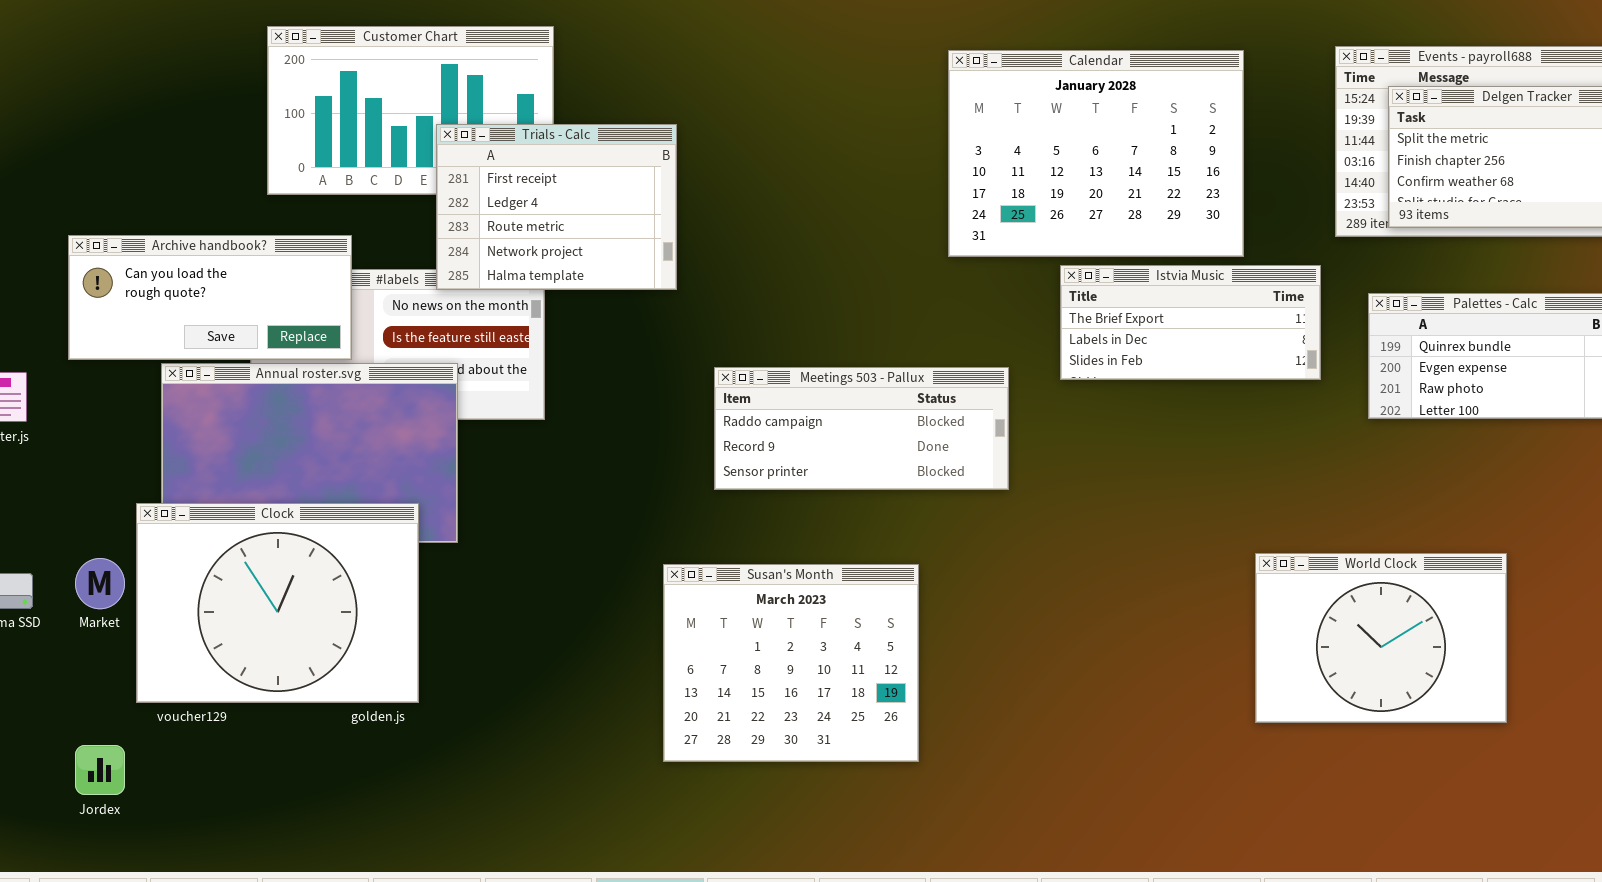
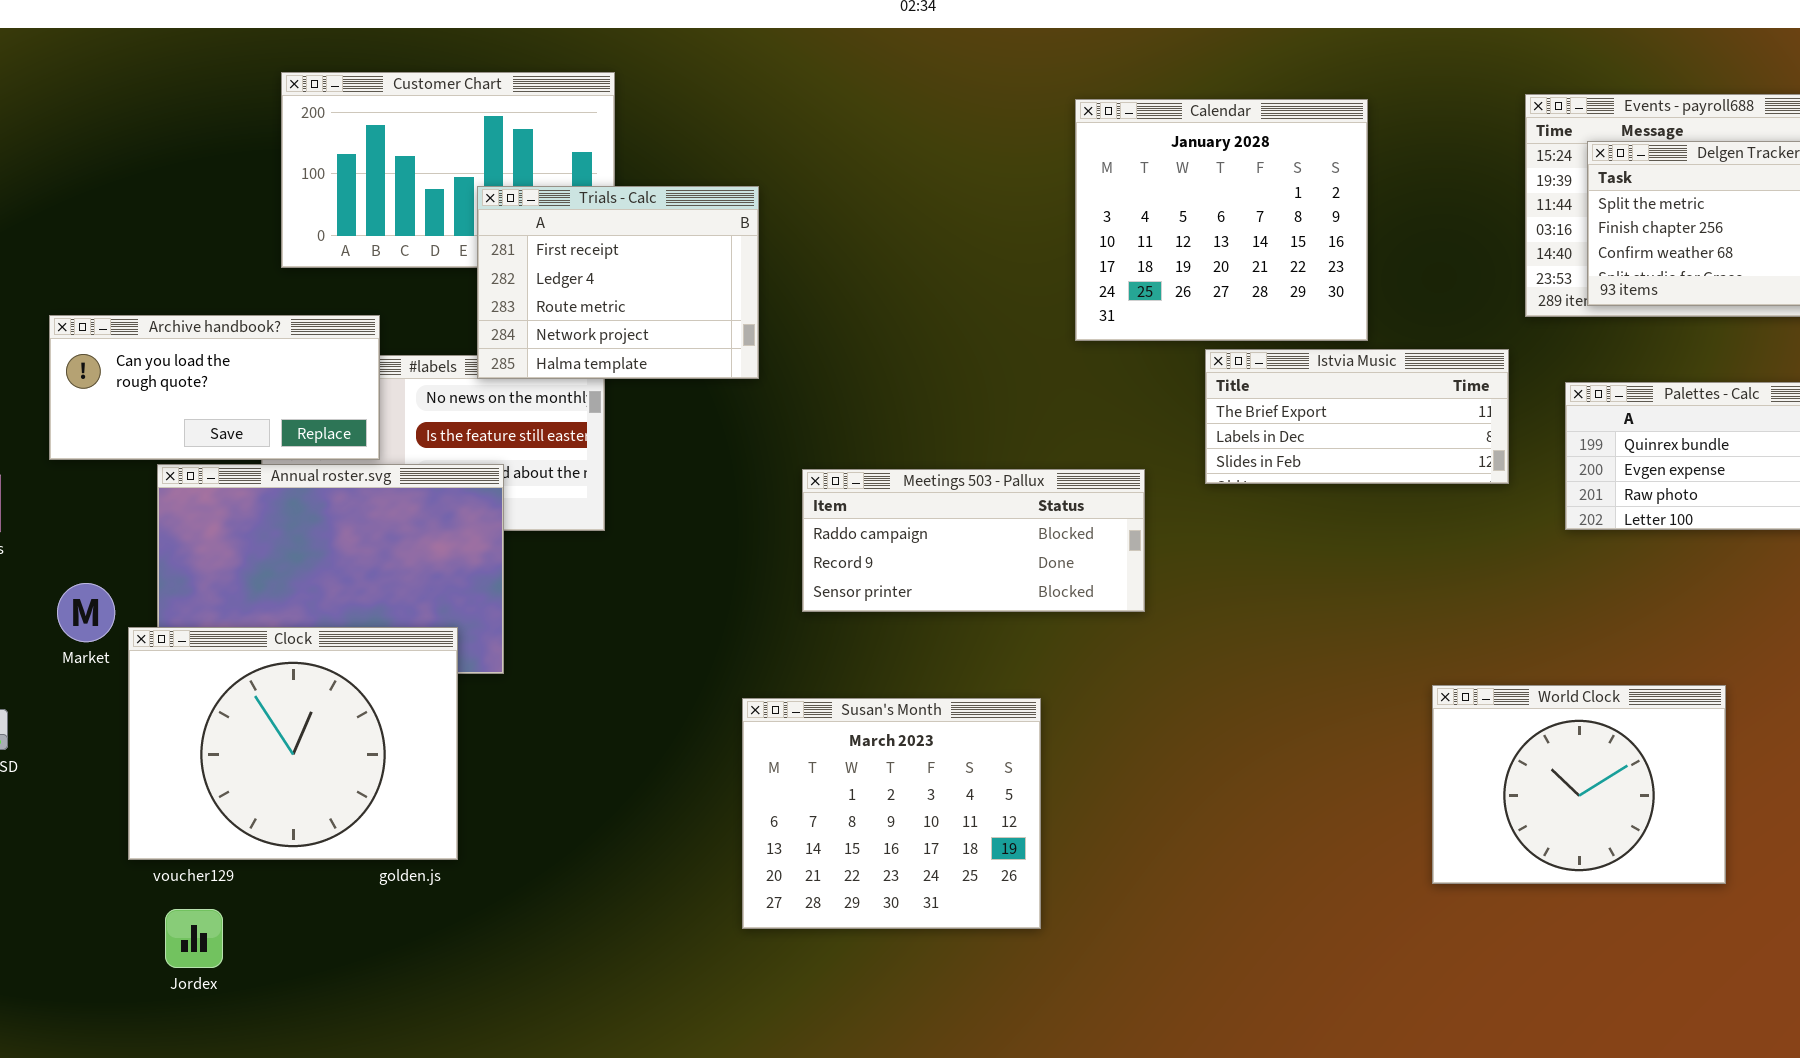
Calendar: [948,50,1244,257] -> [1075,99,1368,341], resized
Market: [75,558,125,609] -> [57,583,115,642], moved
Jordex: [75,745,125,795] -> [165,909,223,968], moved

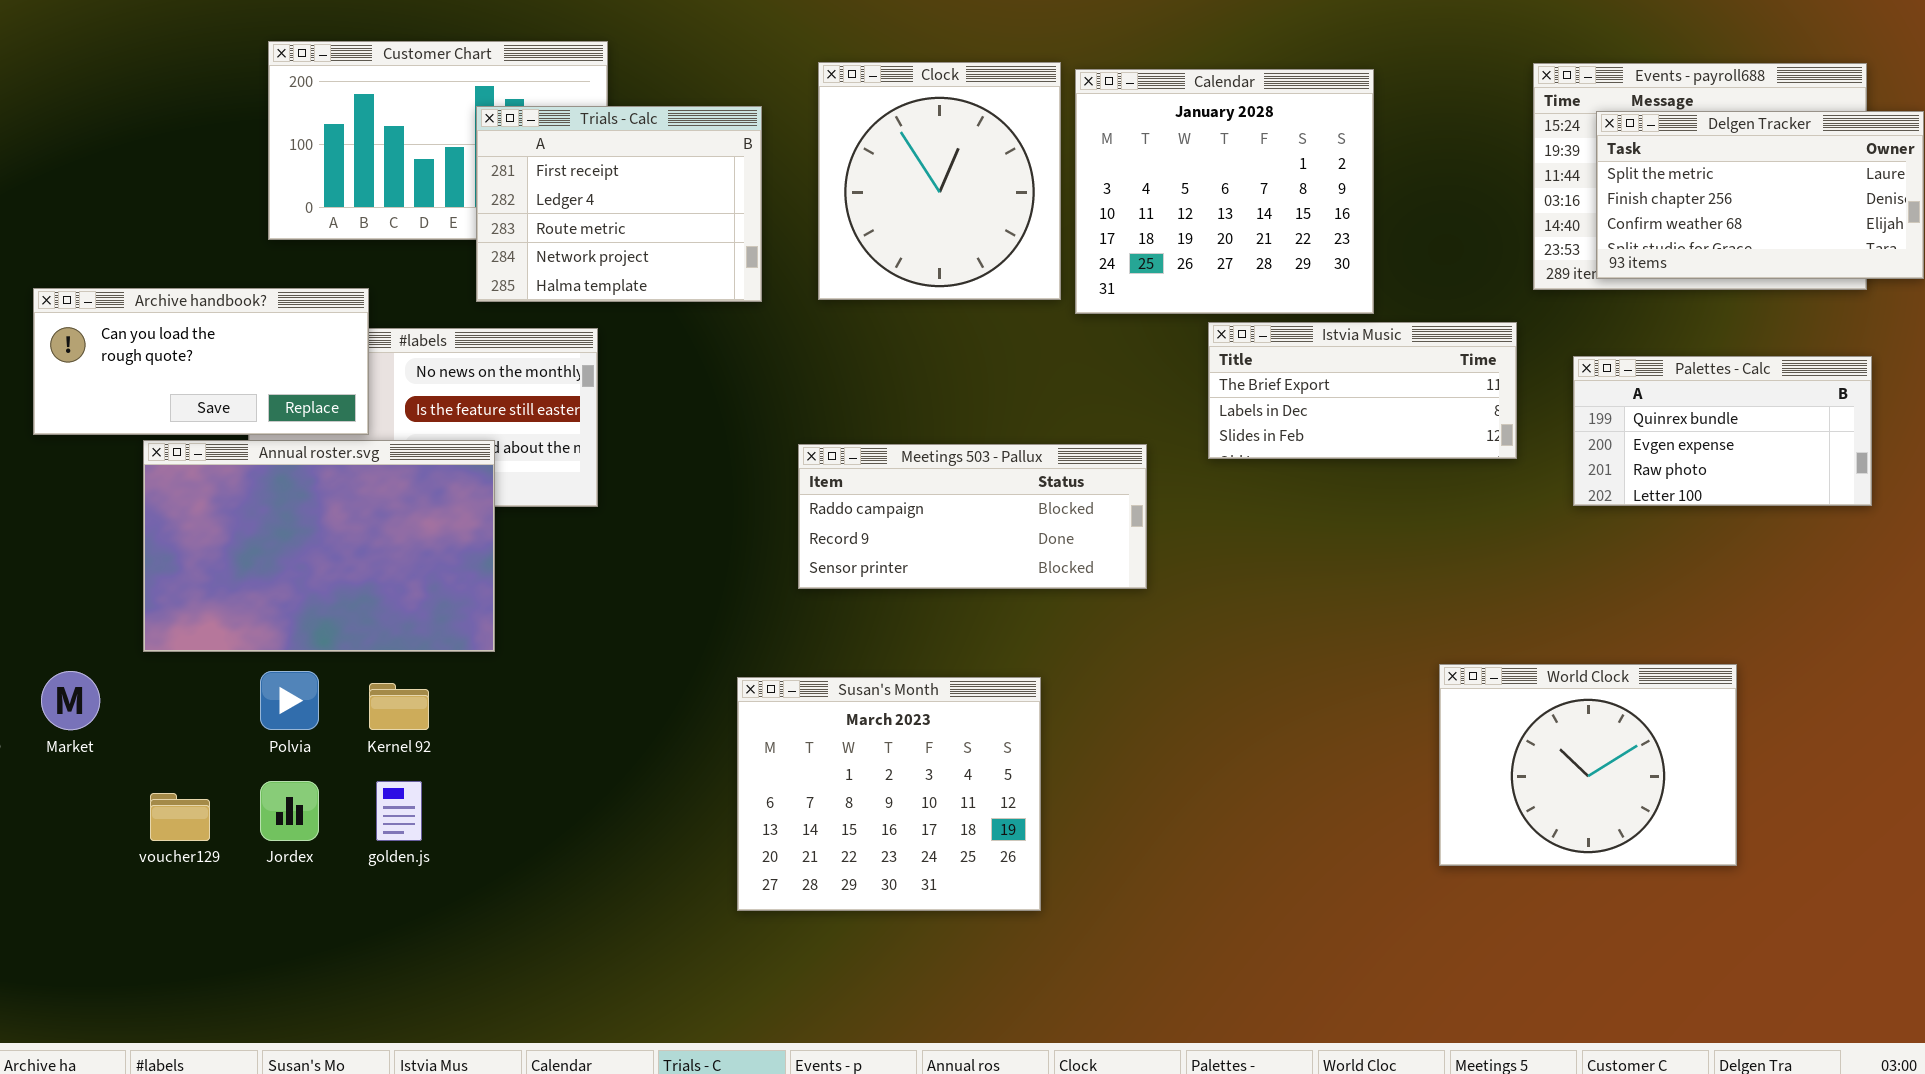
Trials - Calc: [477,186,759,379] -> [476,106,762,302], moved
Market: [57,583,115,642] -> [41,671,100,730], moved
Clock: [128,627,458,860] -> [818,62,1061,300], moved, resized
Jordex: [165,909,223,968] -> [260,781,319,841], moved

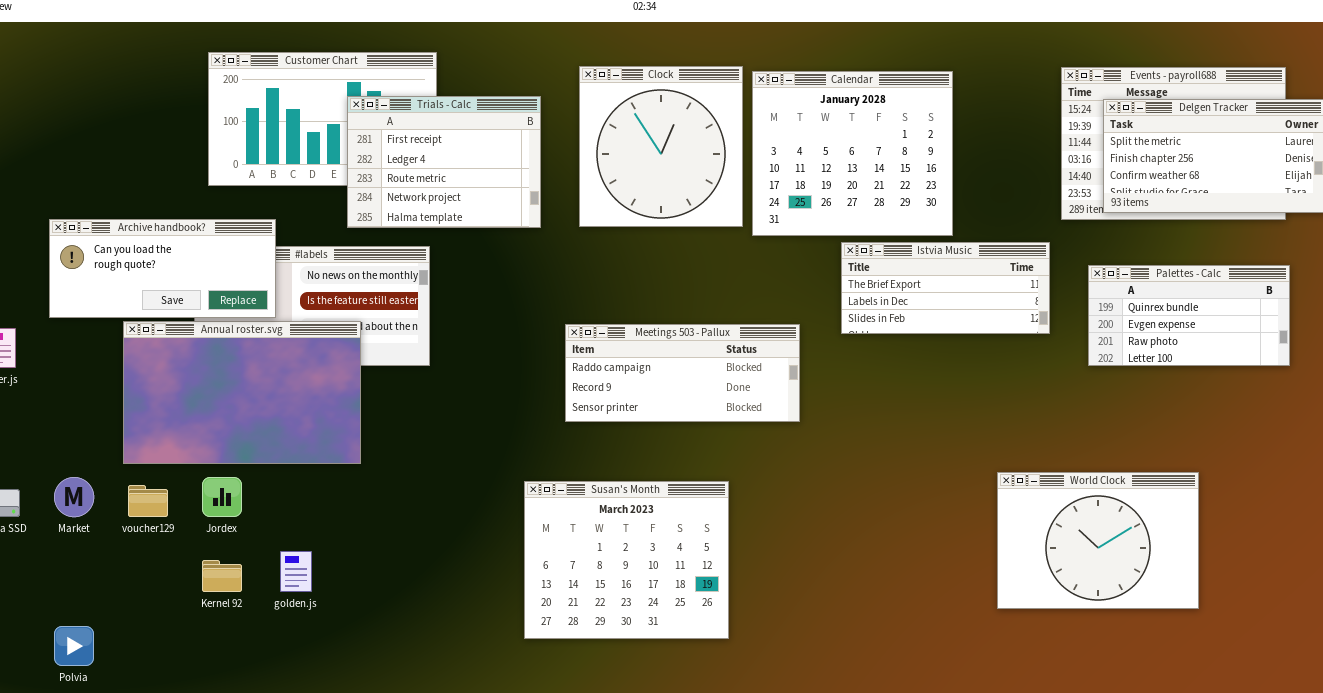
Polvia: [260,671,319,730] -> [54,626,94,666], moved
Kernel 92: [369,683,429,730] -> [202,560,242,592], moved
Jordex: [260,781,319,841] -> [202,477,242,517], moved
voucher129: [150,793,210,841] -> [128,485,168,517], moved

